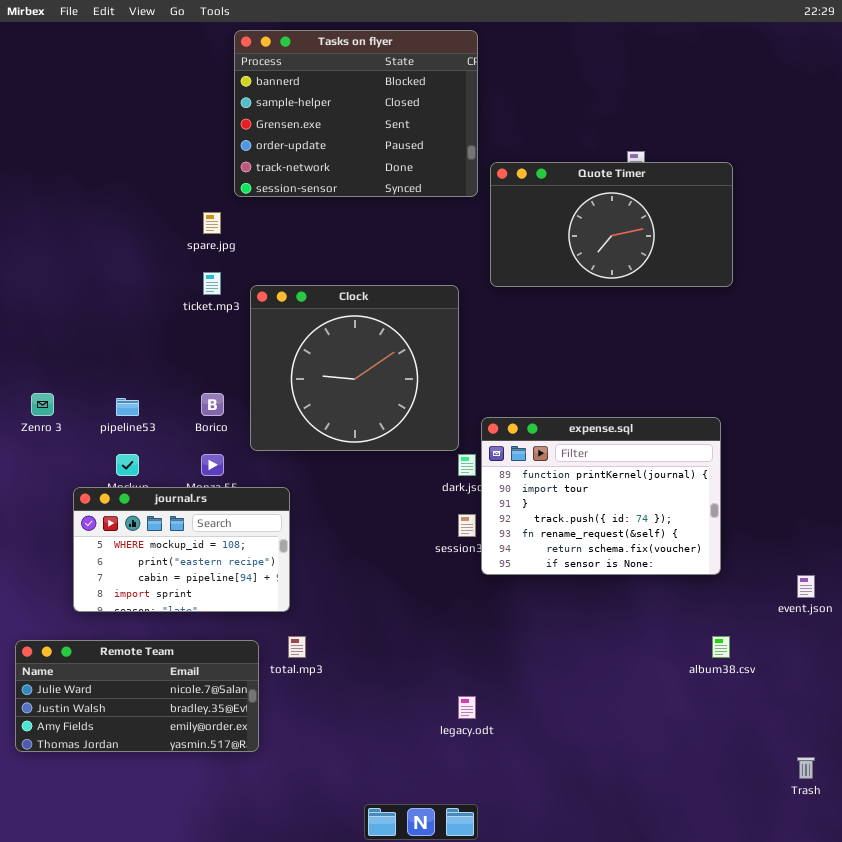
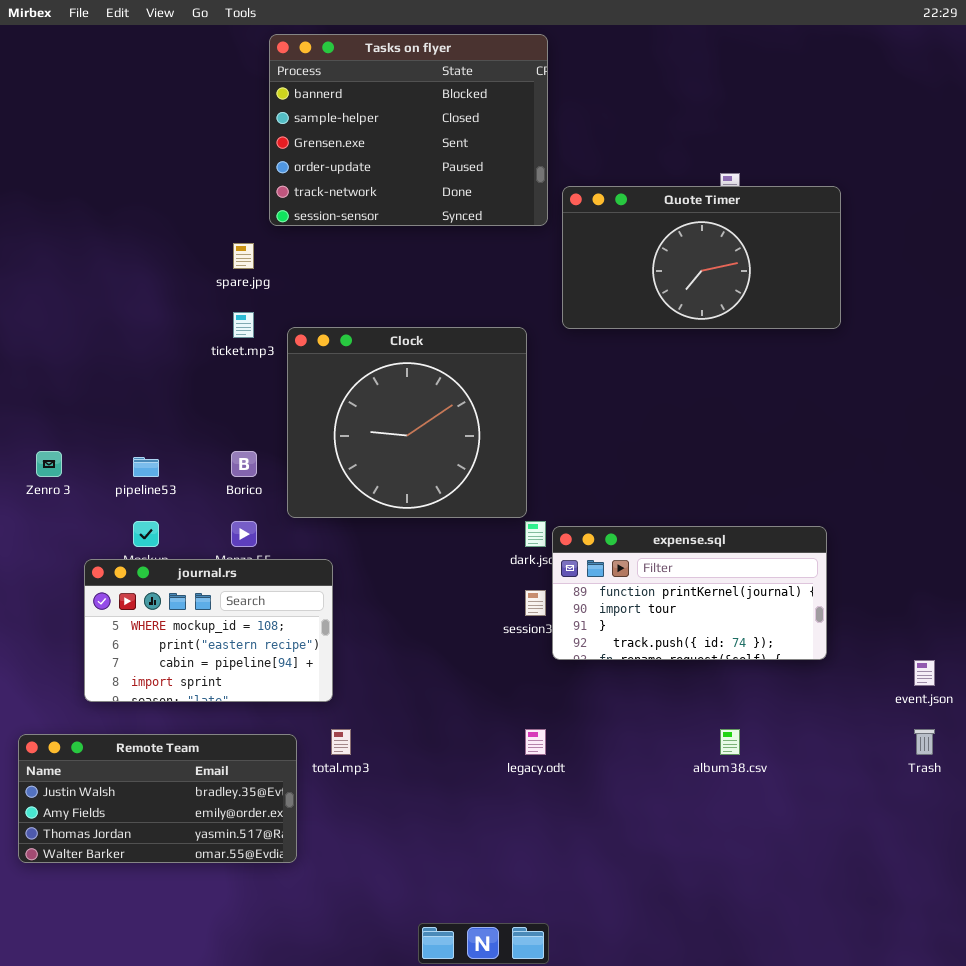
expense.sql: [481,417,721,575] -> [552,526,827,660], resized
album38.csv: [712,636,730,658] -> [720,729,740,755], moved
Remote Team: [15,640,259,752] -> [18,734,297,863], scrolled down 1 row
legacy.odt: [458,696,476,719] -> [525,729,546,755], moved
Trash: [797,757,815,779] -> [914,729,935,755], moved

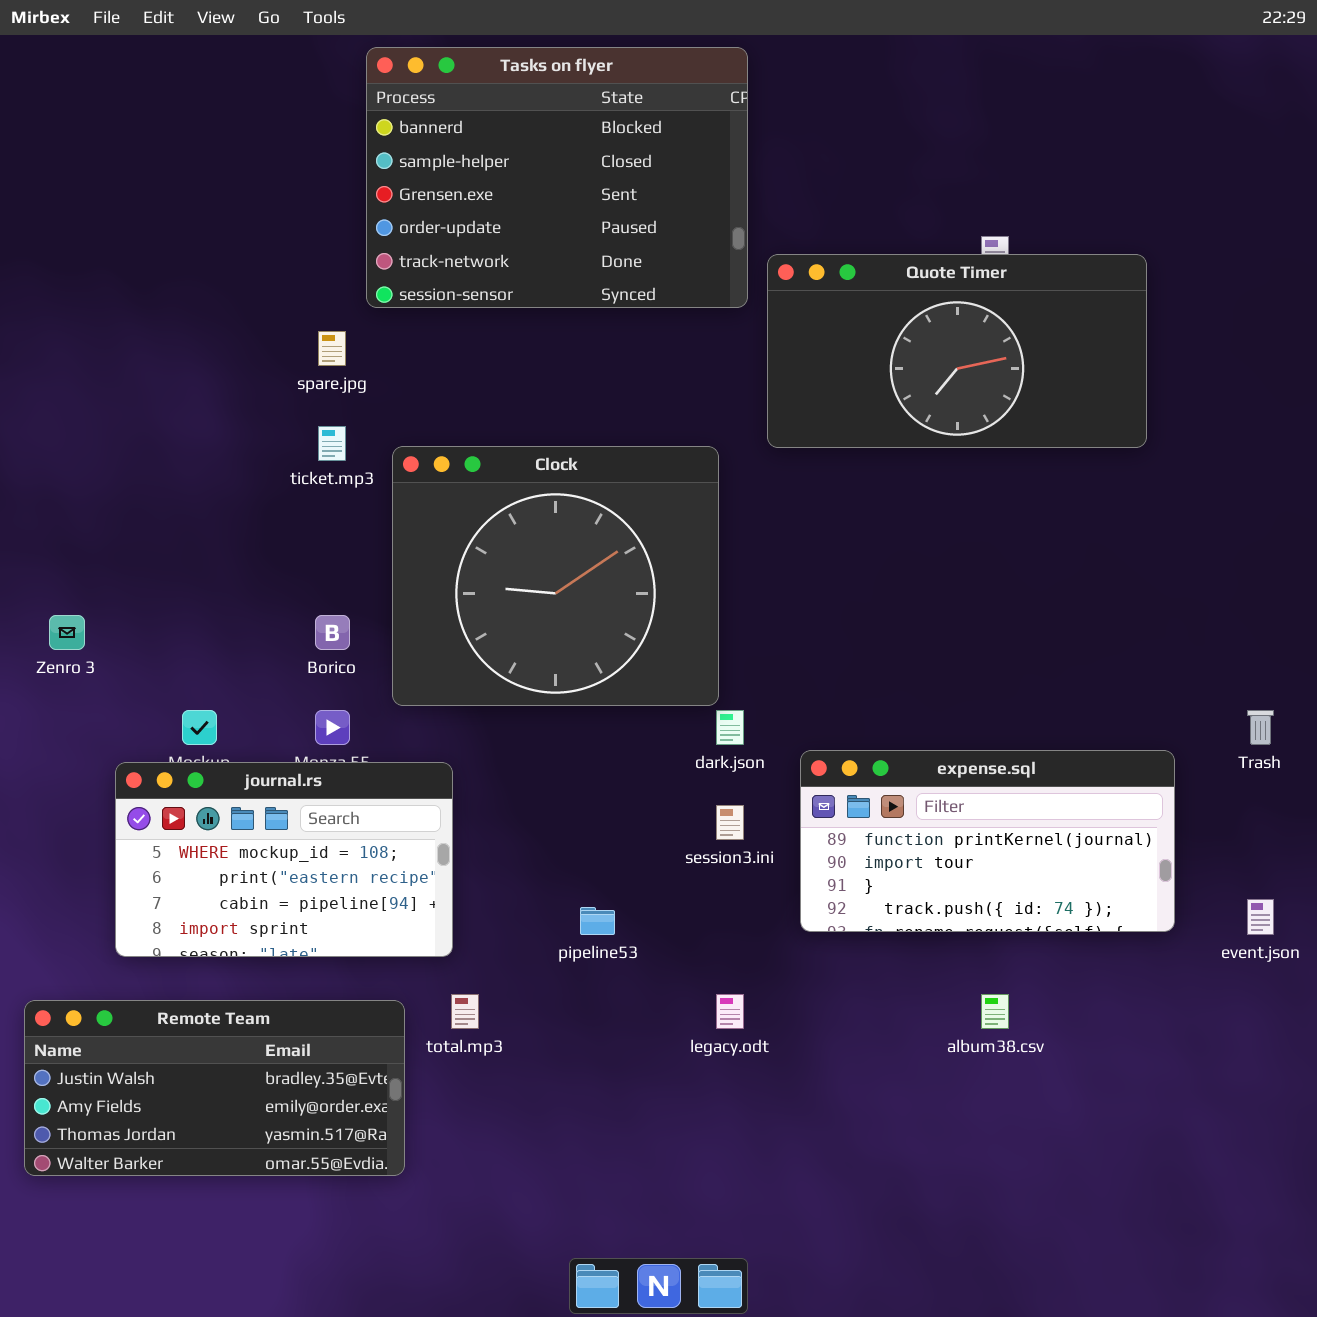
pipeline53: [133,457,159,477] -> [580,907,615,935], moved
expense.sql: [552,526,827,660] -> [800,750,1175,932], moved
Trash: [914,729,935,755] -> [1247,710,1274,745], moved

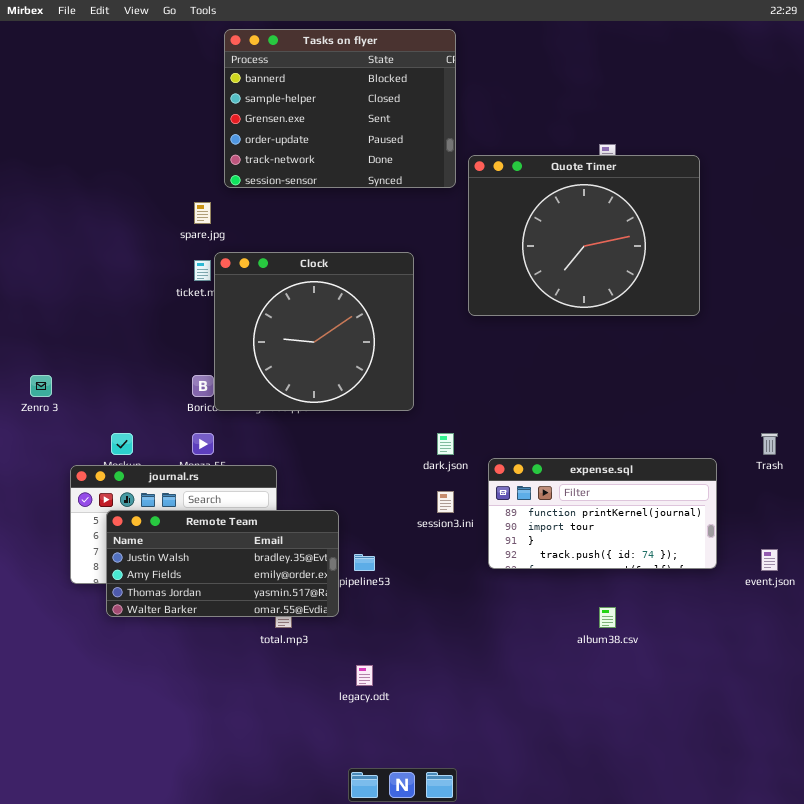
Quote Timer: [767,254,1147,448] -> [468,155,700,316], resized
Clock: [392,446,719,706] -> [214,252,414,411], moved
legacy.odt: [716,994,744,1029] -> [356,665,373,686], moved
Remote Team: [24,1000,405,1176] -> [106,510,339,617], moved

